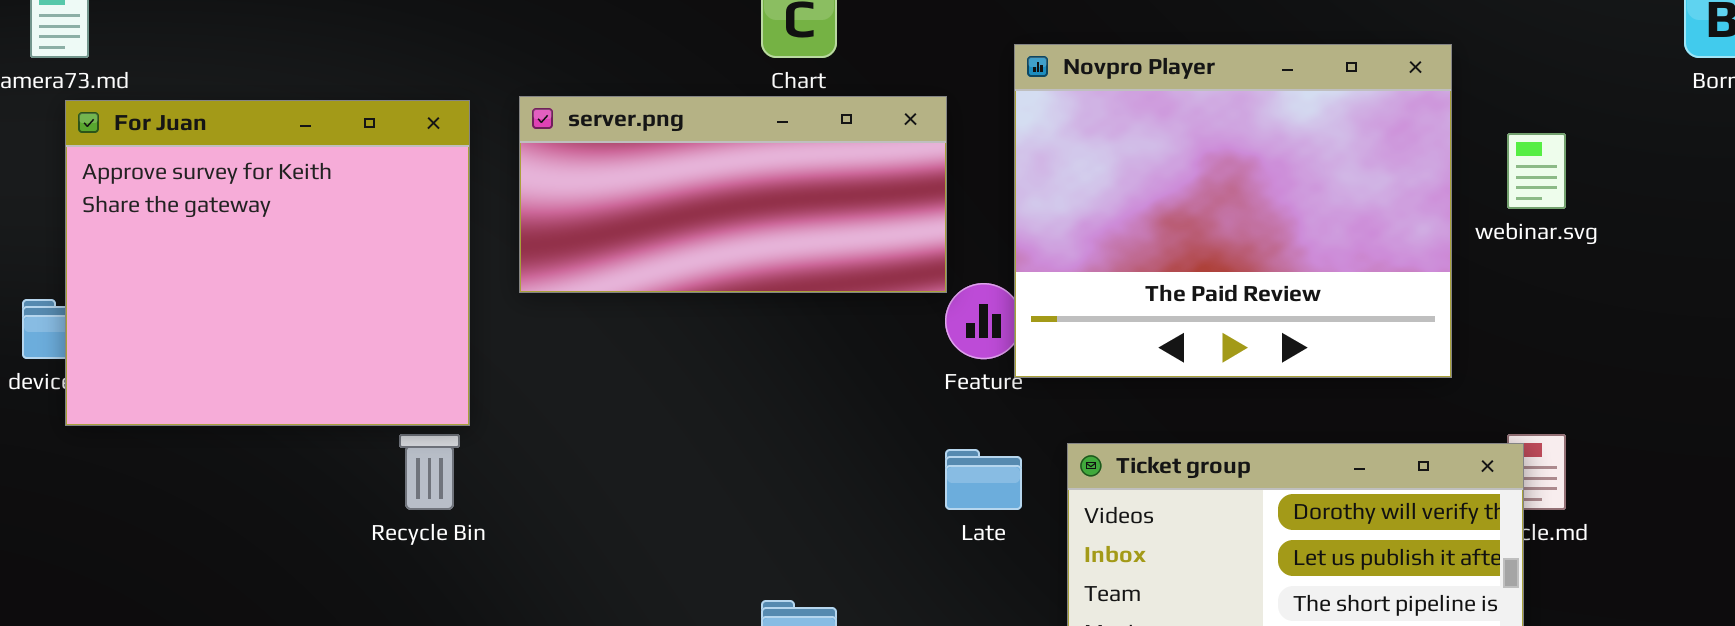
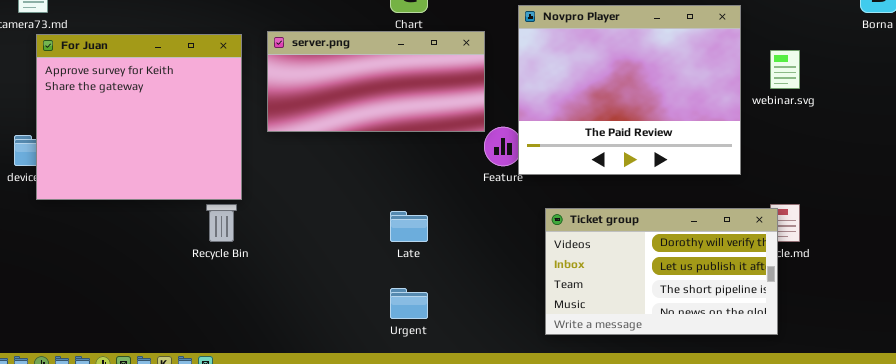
Late: [945,449,1022,510] -> [390,211,428,242], moved

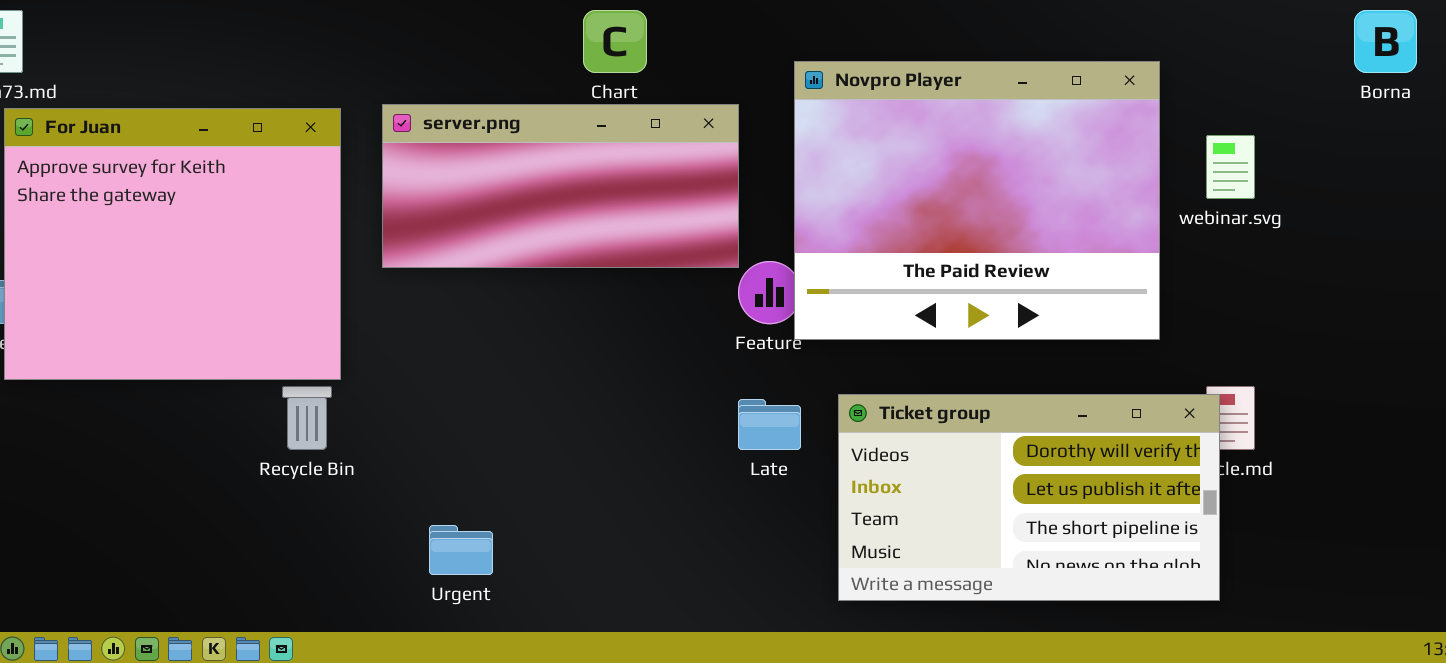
Late: [390,211,428,242] -> [738,399,801,450], moved
Urgent: [390,288,428,319] -> [429,525,493,575], moved

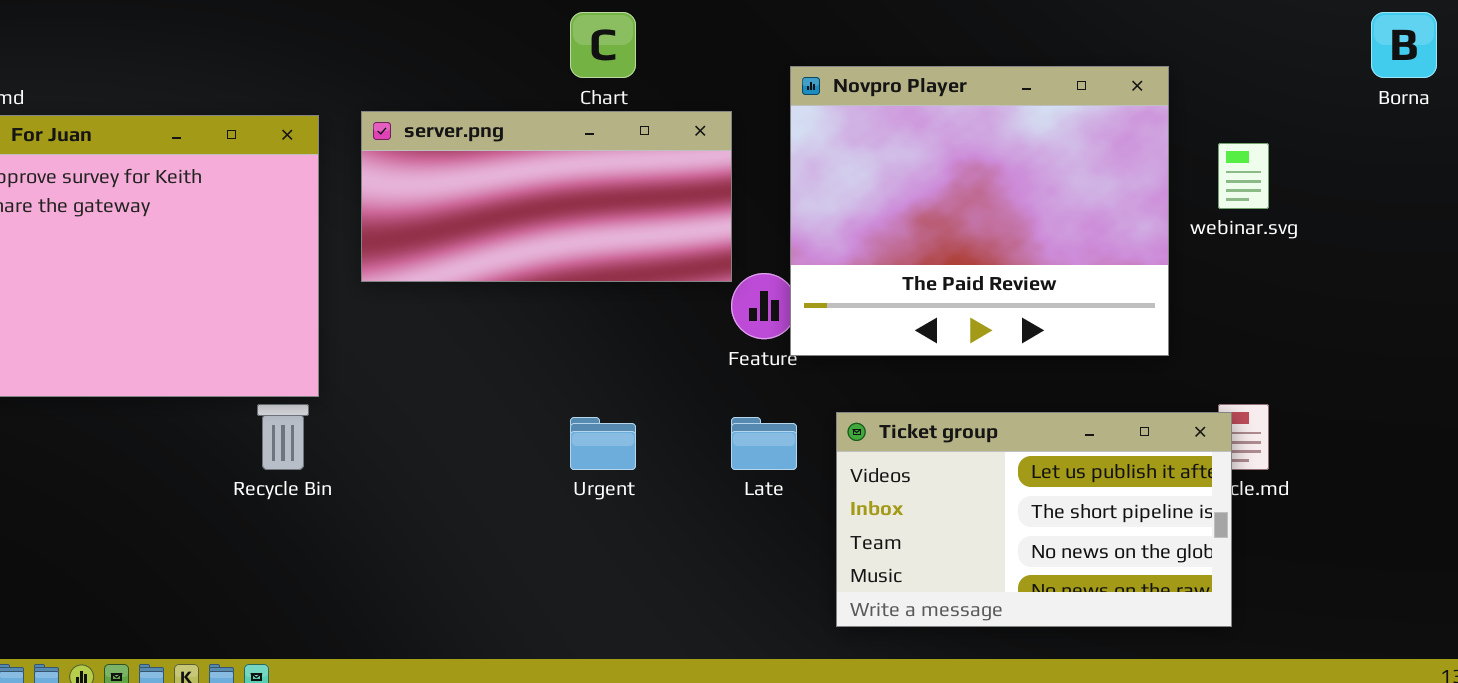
Ticket group: [838,394,1220,601] -> [836,412,1232,627], scrolled down 1 row
Urgent: [429,525,493,575] -> [570,417,636,470], moved

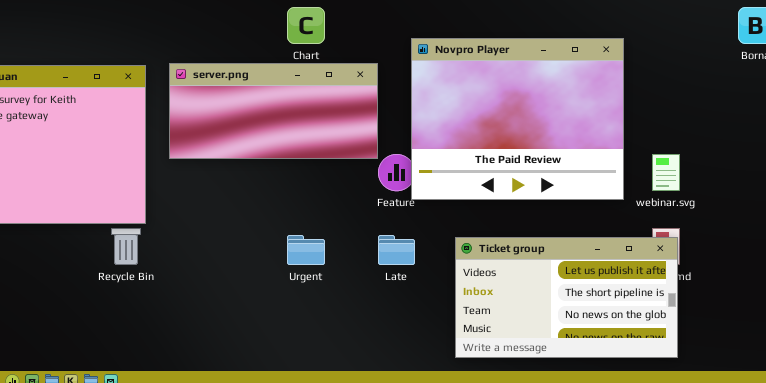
webinar.svg: [1218,143,1269,209] -> [652,154,680,191], moved
Ticket group: [836,412,1232,627] -> [455,237,678,358], moved

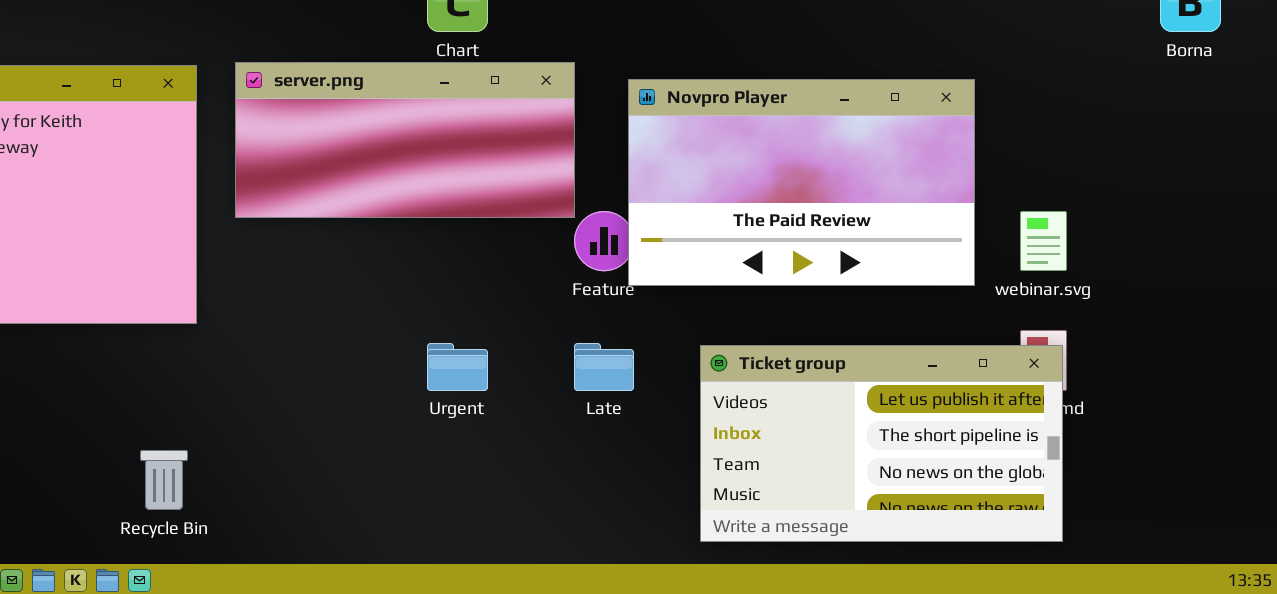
Novpro Player: [411,38,624,200] -> [628,79,975,286], resized
Recycle Bin: [111,228,141,265] -> [140,450,188,510], moved

